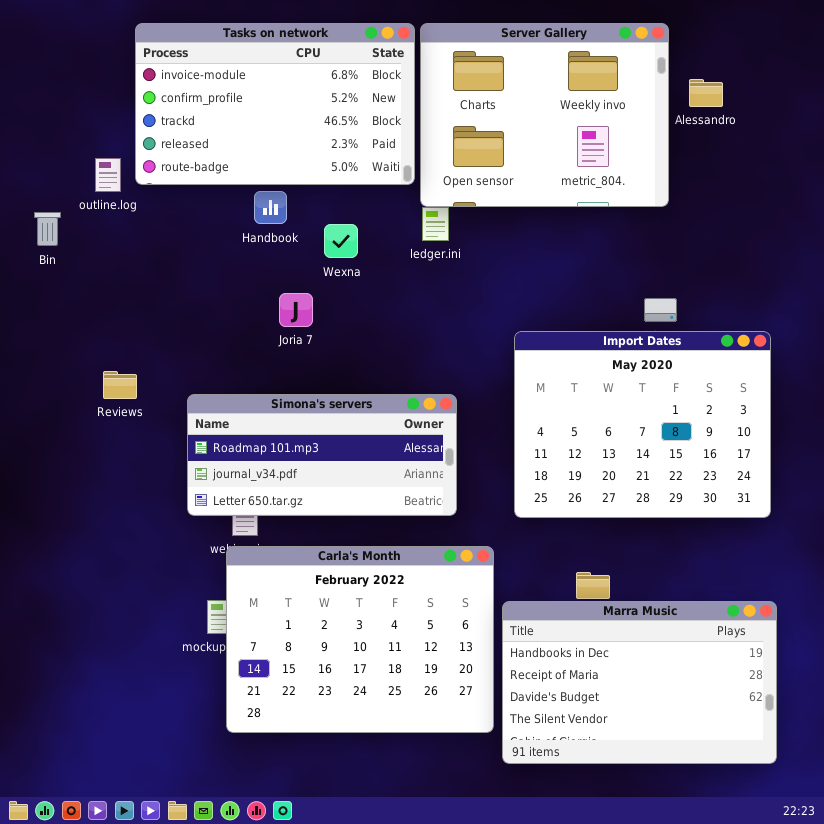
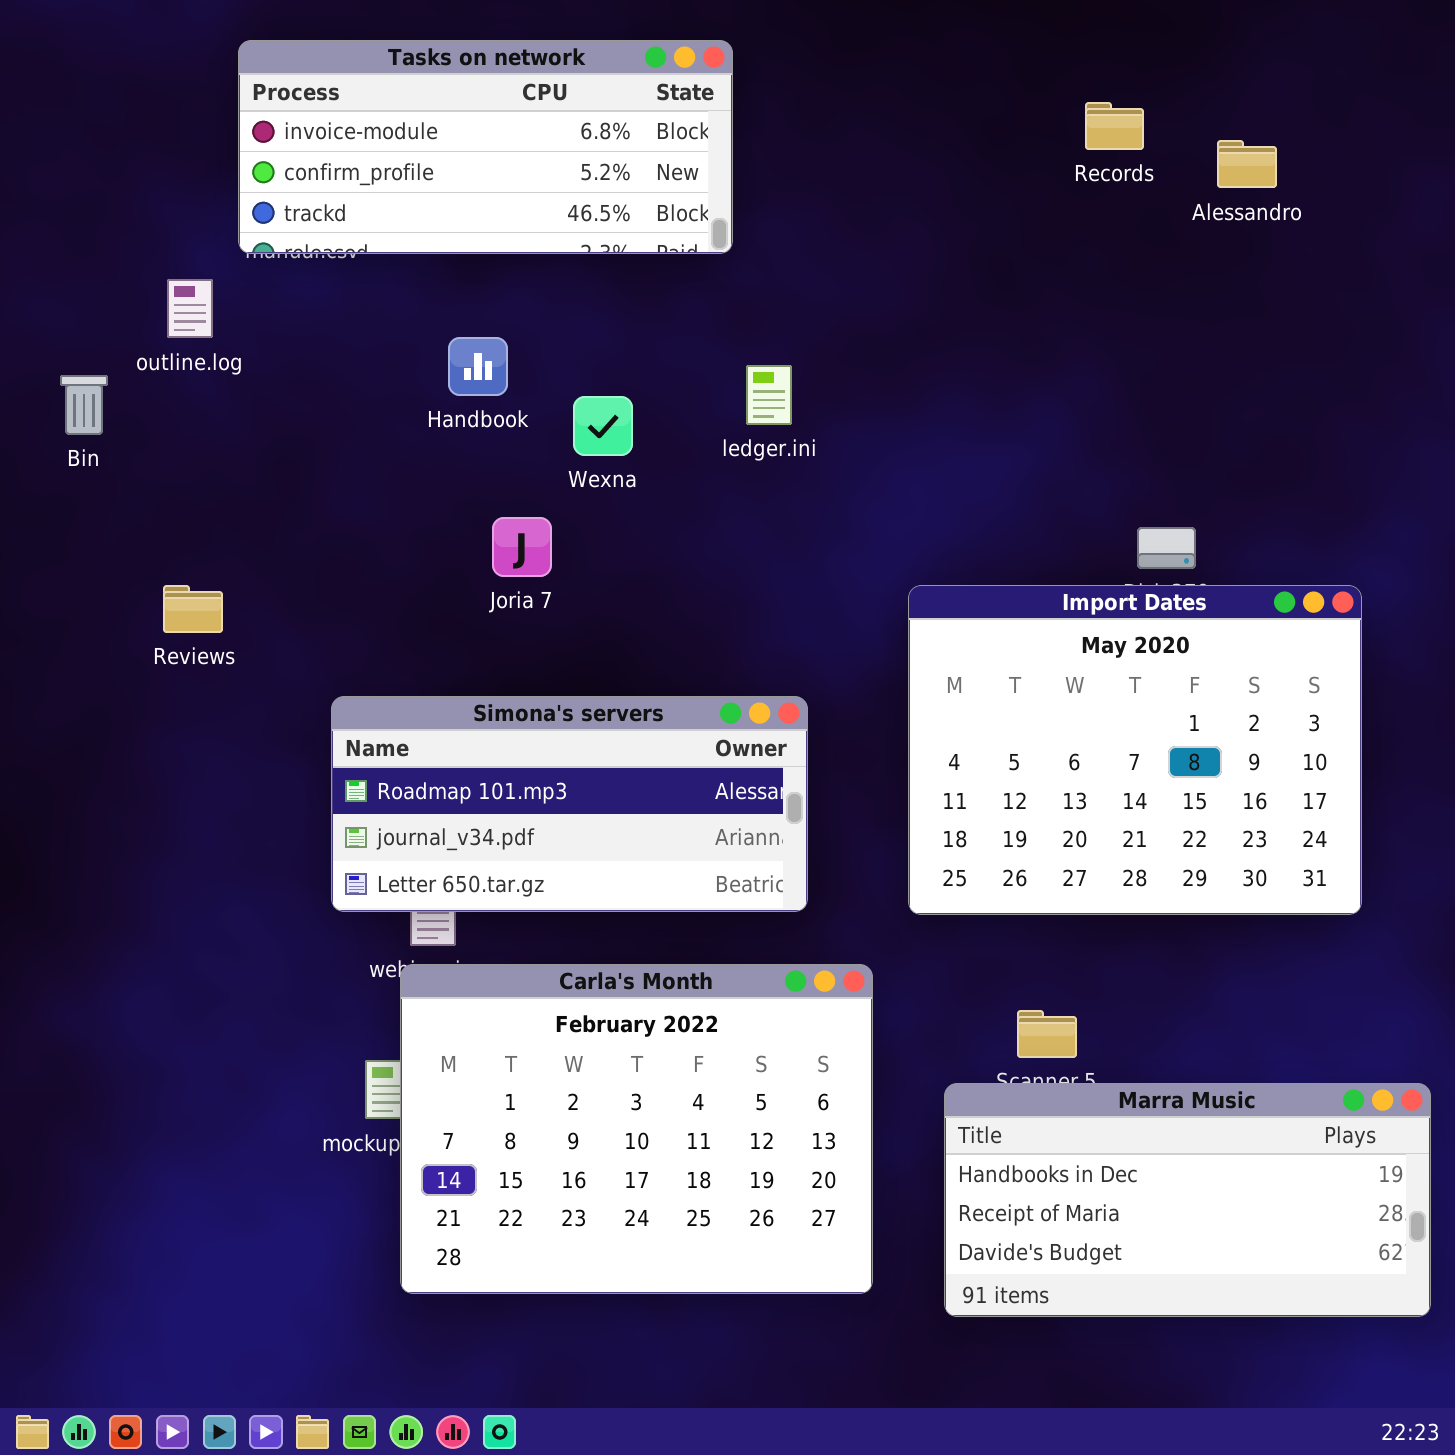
Tasks on network: [135,23,415,185] -> [238,40,733,254], resized
Server Gallery: [420,23,669,207] -> none, closed
Reviews: [103,371,137,399] -> [163,585,223,633], moved
Marra Music: [502,601,777,764] -> [944,1083,1431,1317], moved, resized

